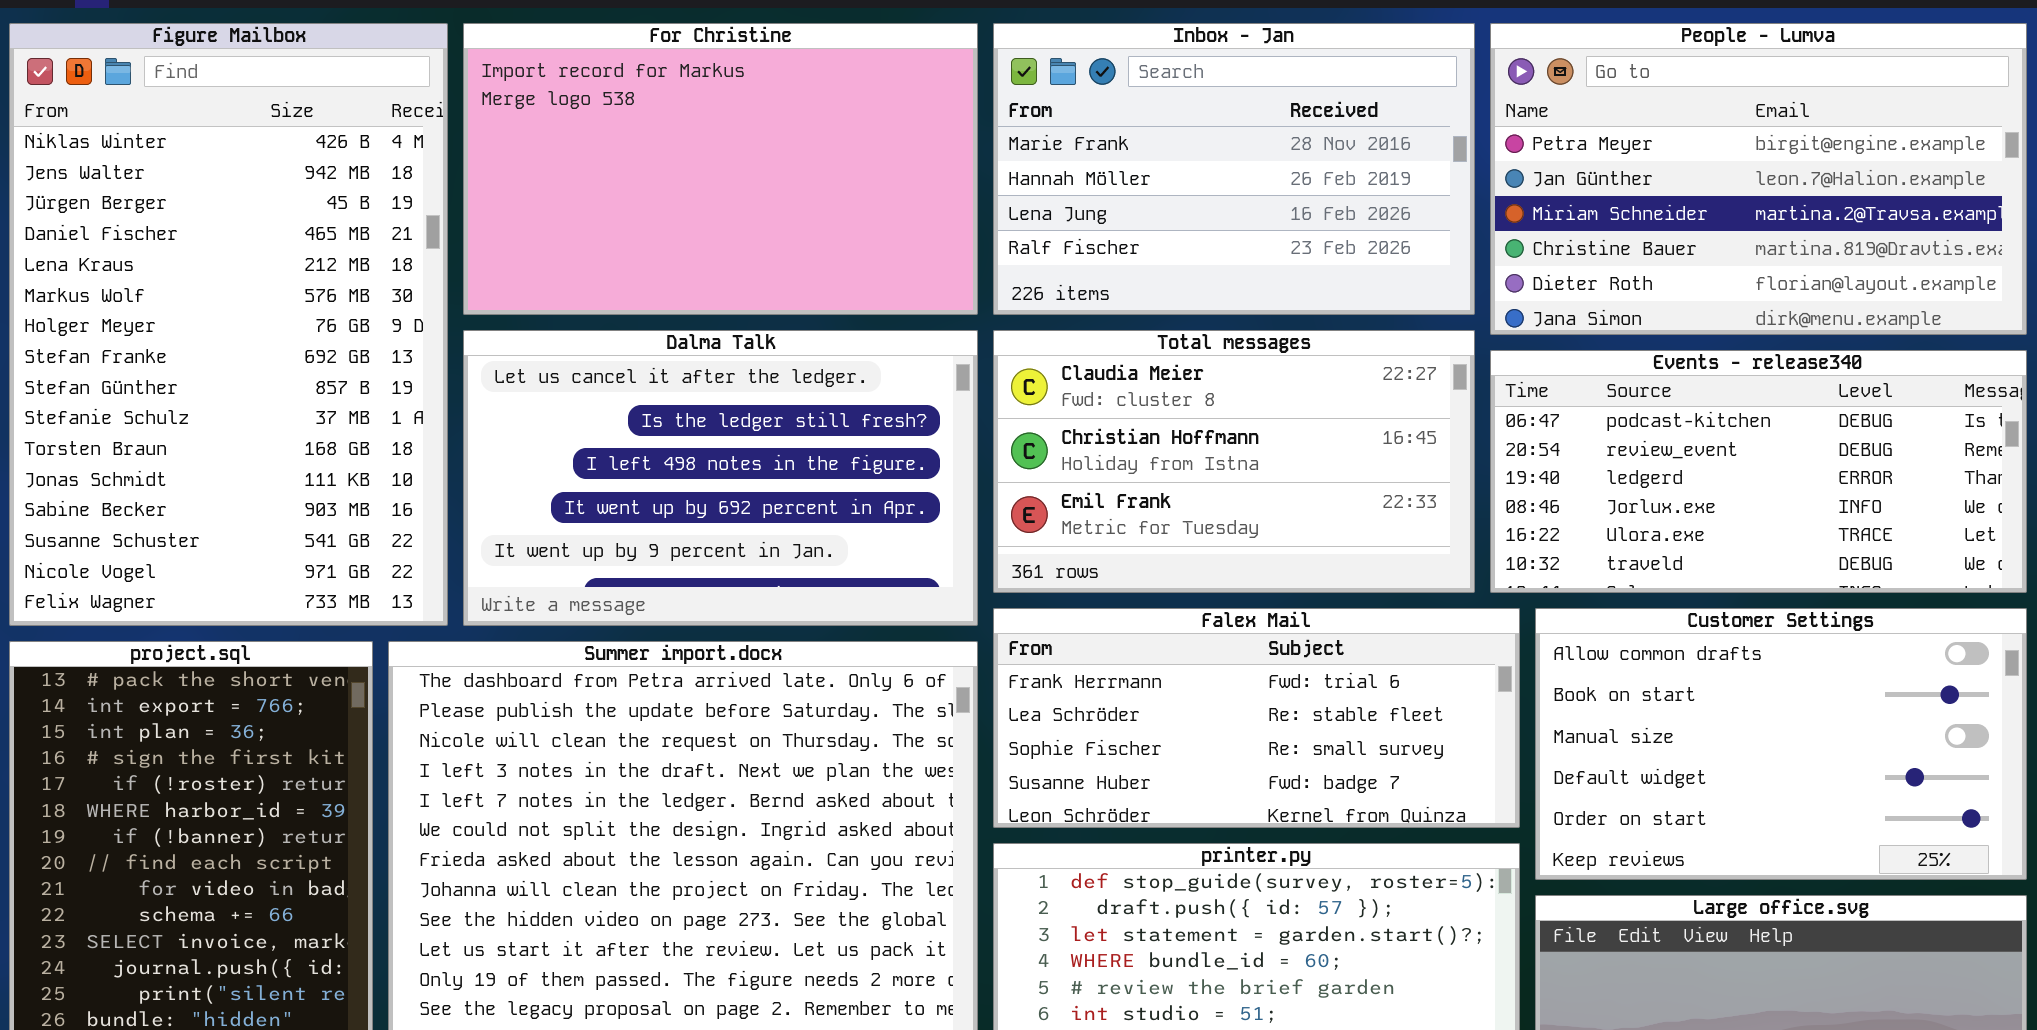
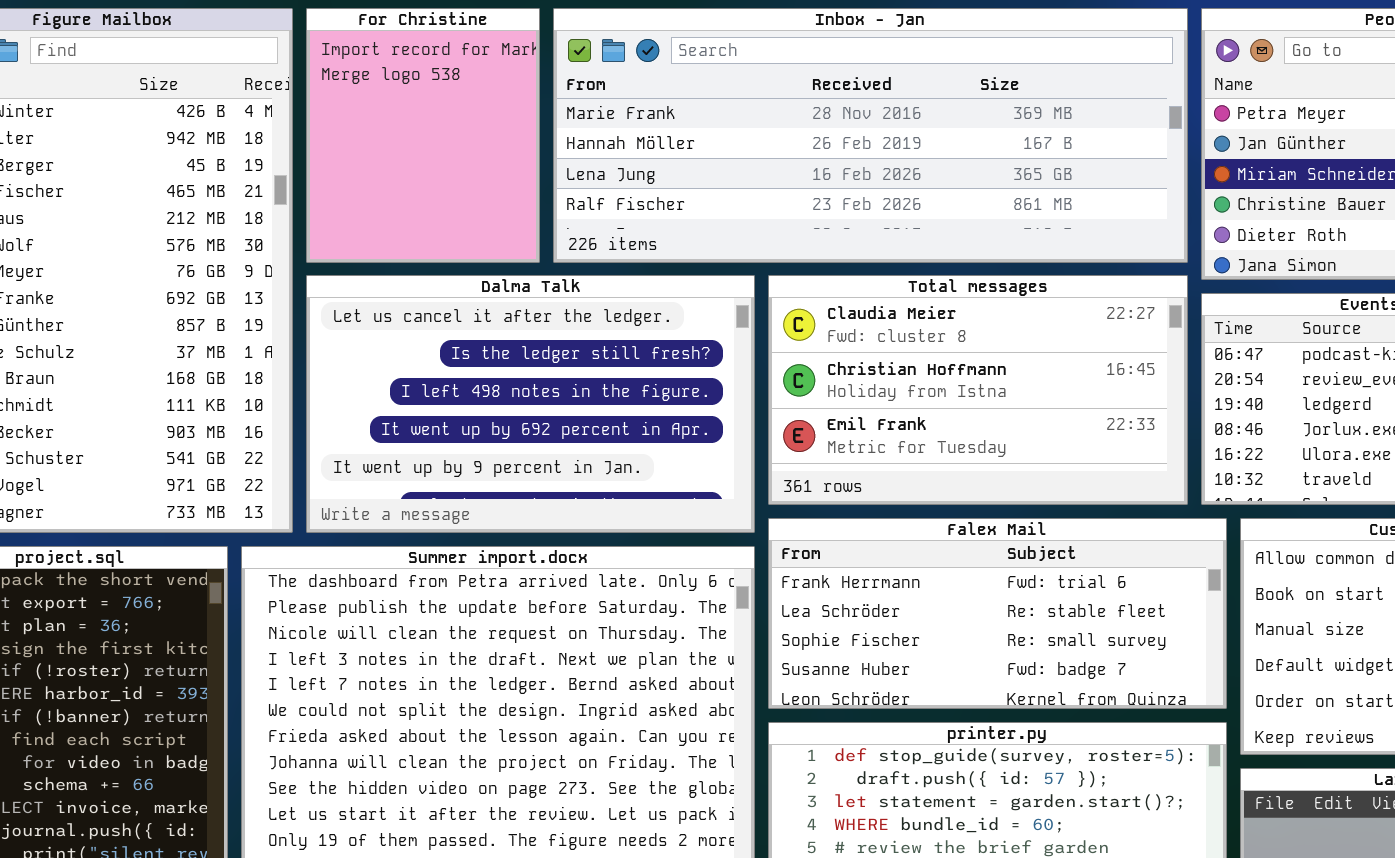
For Christine: [463,23,978,315] -> [306,8,540,263], resized
Inbox - Jan: [993,23,1475,315] -> [553,8,1188,263], resized

